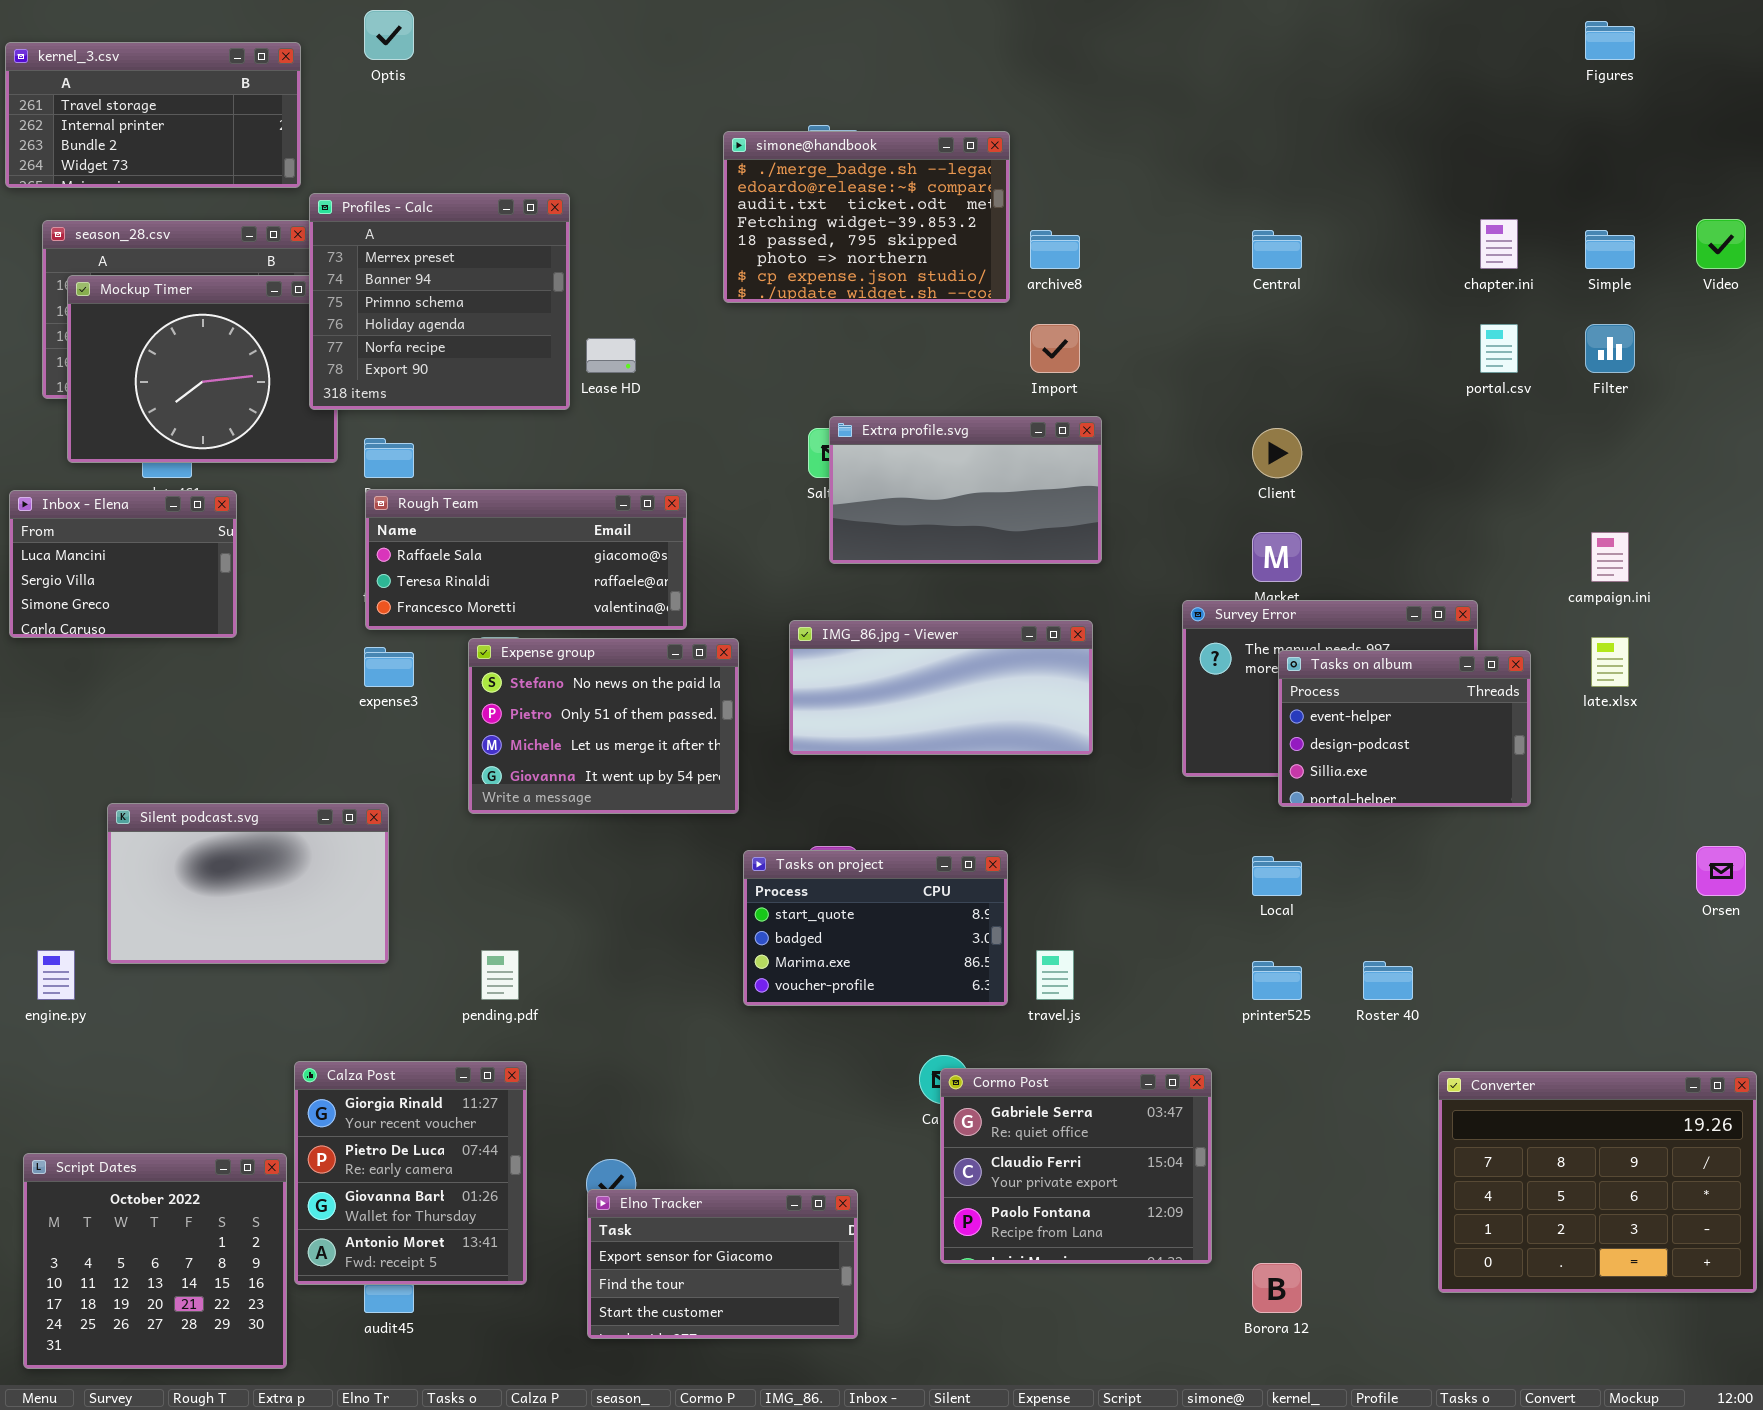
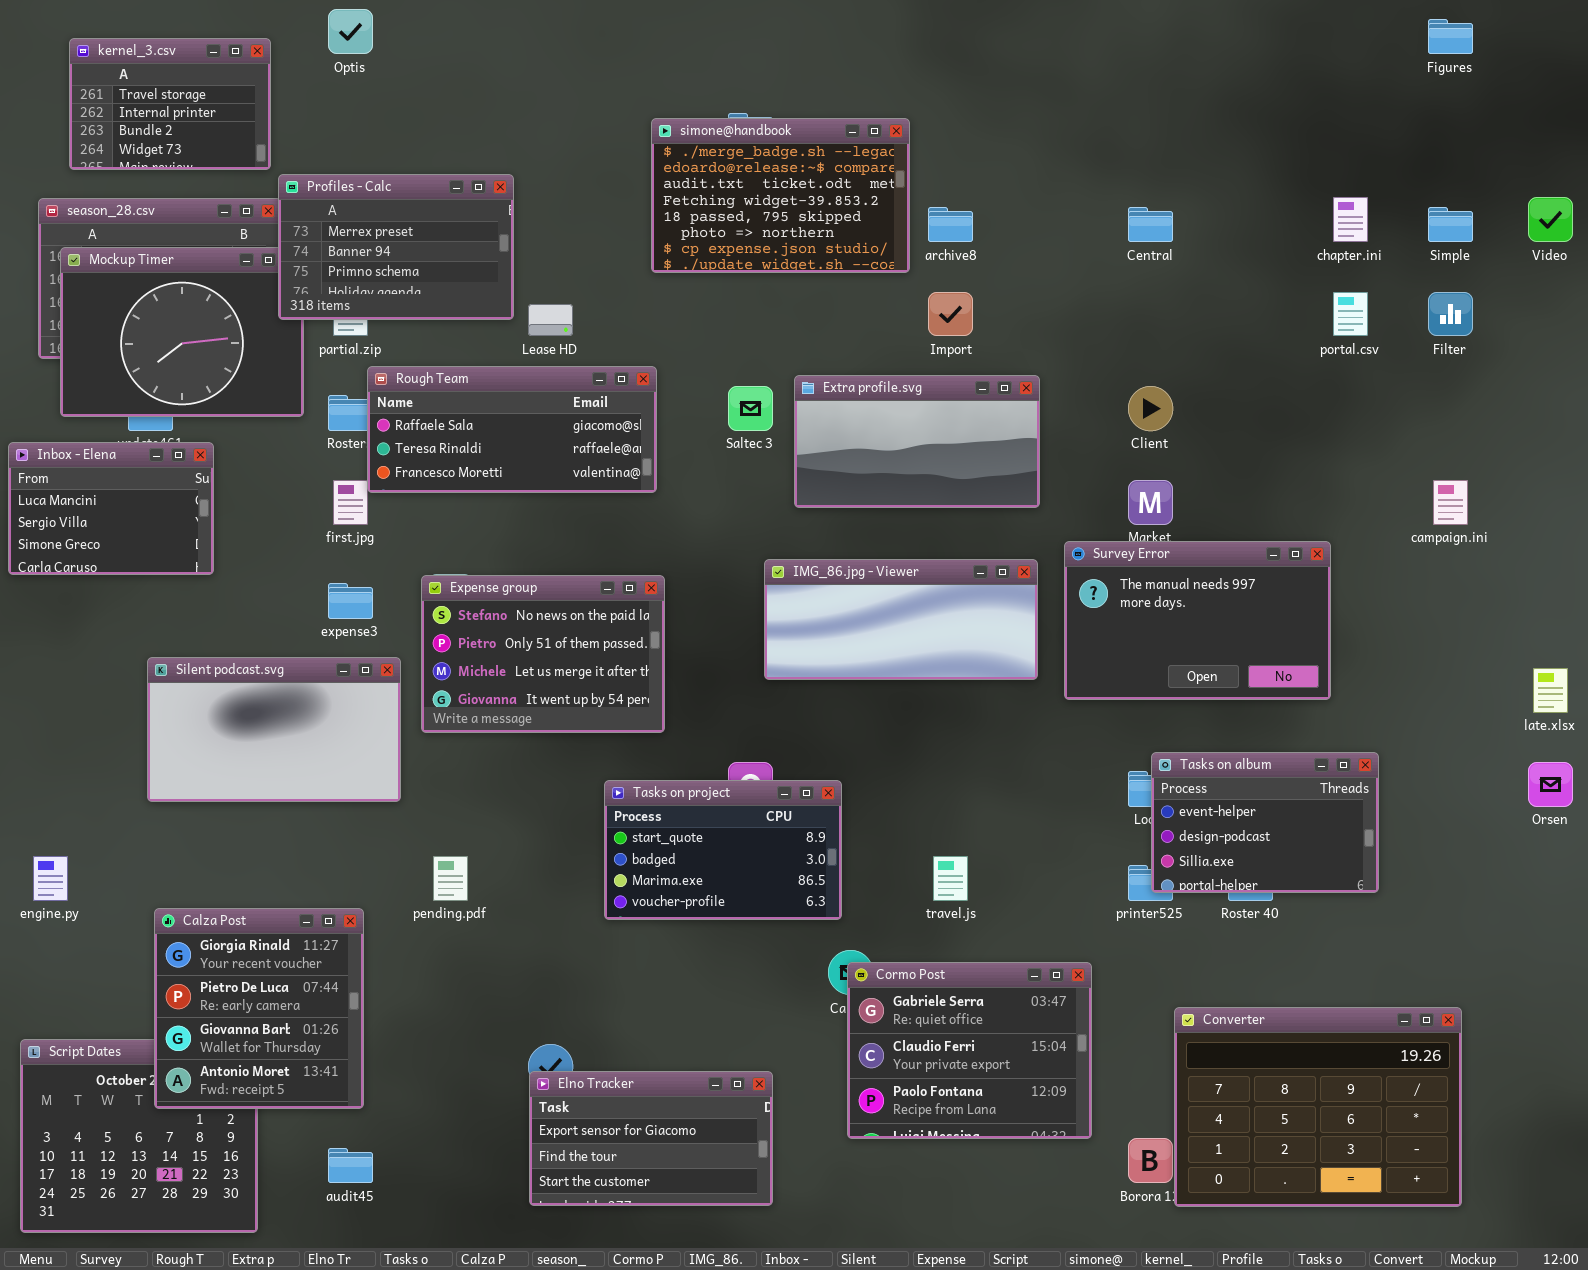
kernel_3.csv: [5,42,301,188] -> [69,38,271,170], resized
Profiles - Calc: [309,193,570,410] -> [278,174,514,320], resized
Extra profile.svg: [829,416,1102,564] -> [794,375,1040,508], moved
Rough Team: [365,489,687,630] -> [367,366,657,493], moved
IMG_86.jpg - Viewer: [789,620,1093,755] -> [764,559,1038,680], moved
late.xlsx: [1591,637,1629,687] -> [1533,668,1568,713], moved
Tasks on album: [1278,650,1531,807] -> [1151,752,1379,893], moved
Silent podcast.svg: [107,803,389,964] -> [147,657,401,802], moved
Tasks on project: [743,850,1008,1006] -> [604,780,842,920], moved
Calza Post: [294,1061,527,1285] -> [154,908,364,1109], moved
Converter: [1438,1071,1757,1293] -> [1174,1007,1462,1207], moved

